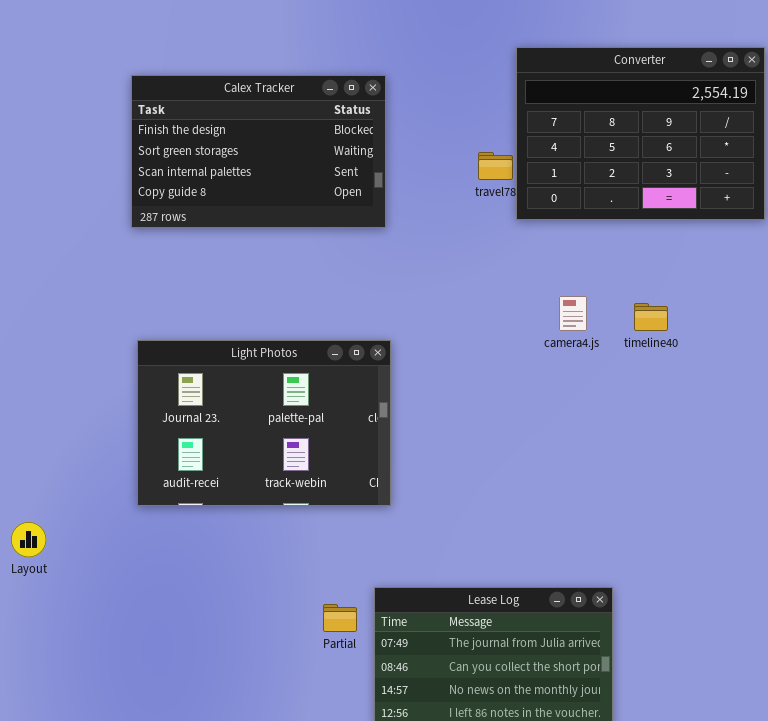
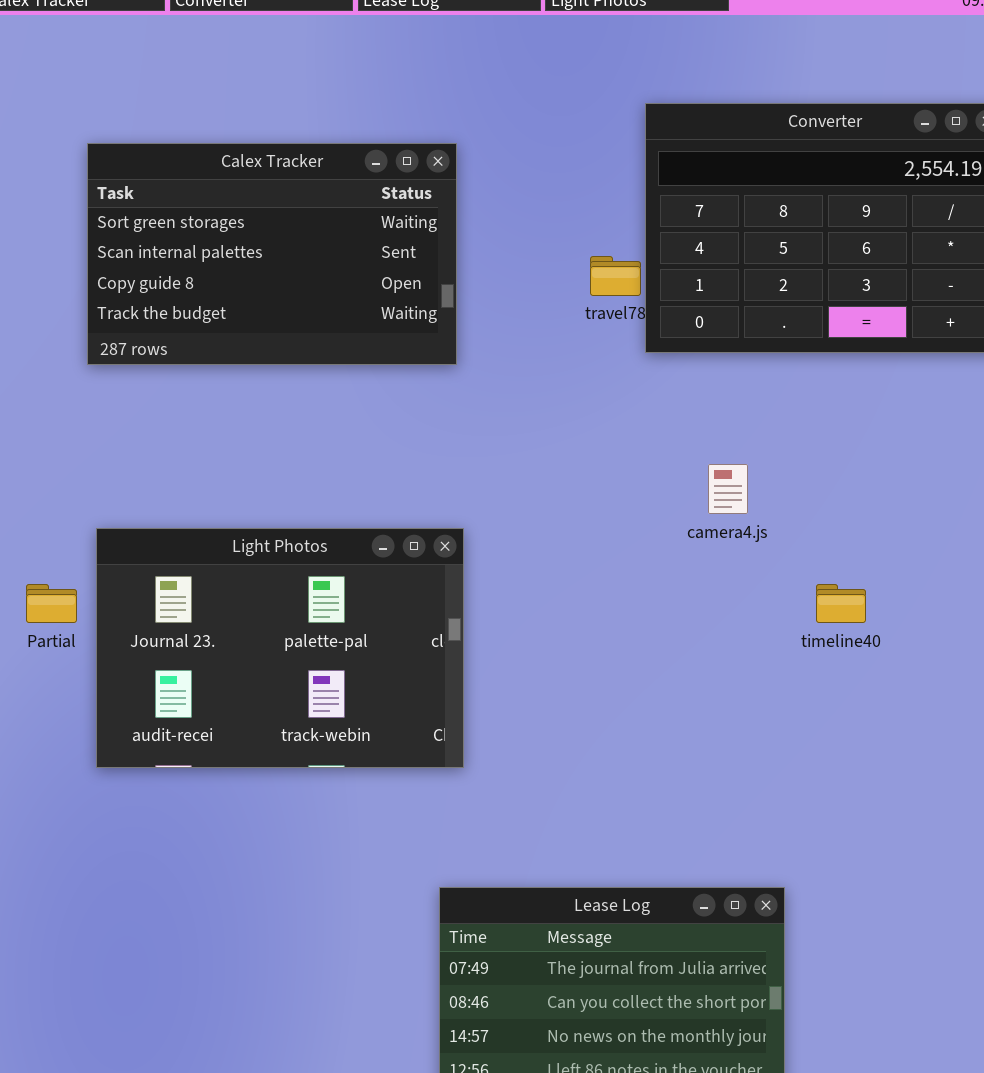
Calex Tracker: [131,75,386,228] -> [87,143,457,365], scrolled down 1 row
timeline40: [634,303,668,331] -> [816,584,866,623], moved
Partial: [323,604,357,632] -> [26,584,77,623], moved

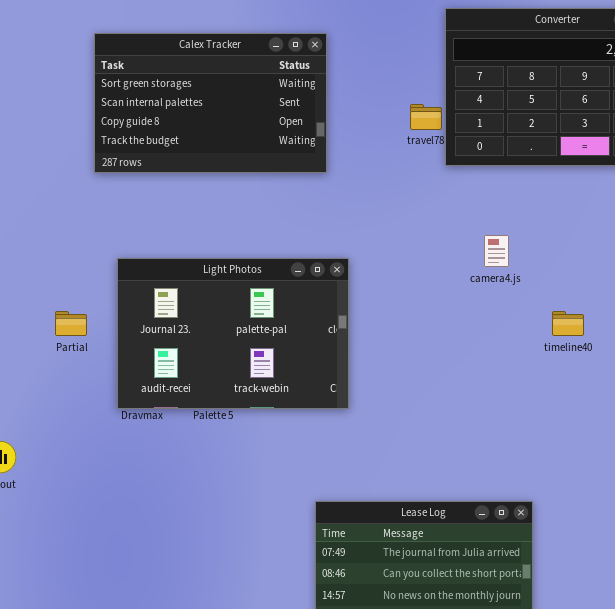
Light Photos: [96,528,464,768] -> [117,258,349,409], moved

